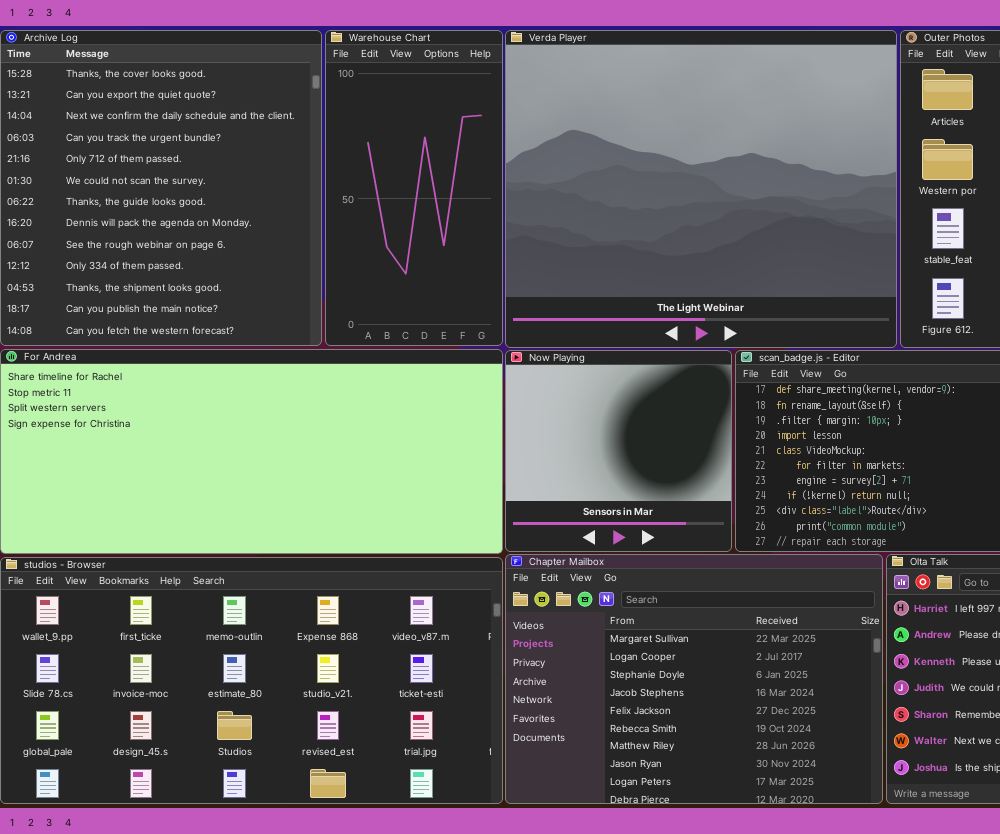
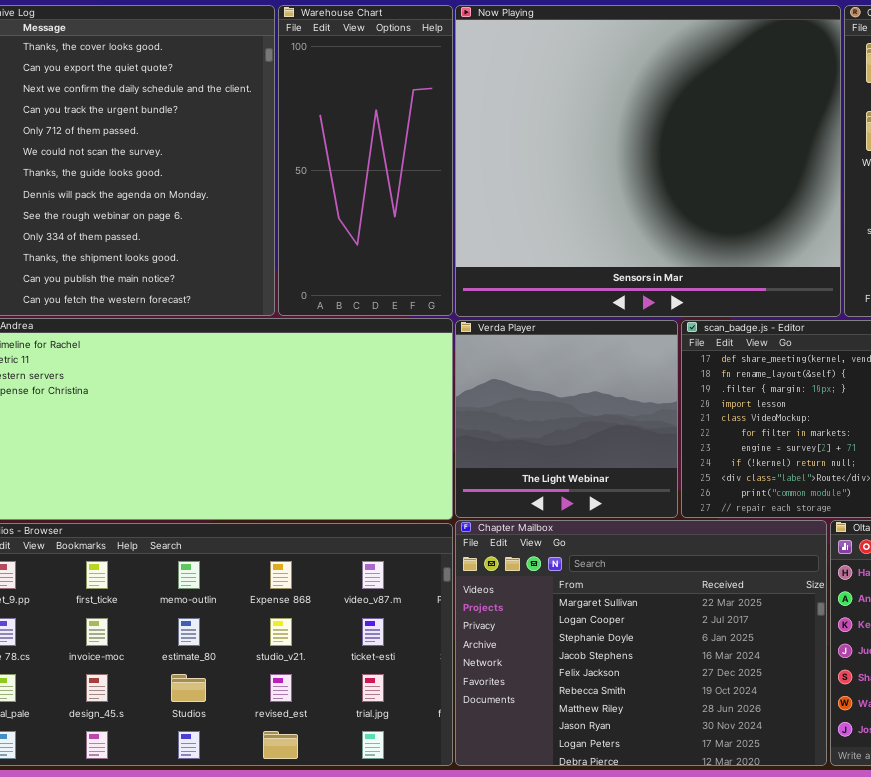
Verda Player: [505,30,897,348] -> [455,320,678,518], moved, resized
Now Playing: [505,350,732,552] -> [455,5,841,317], moved, resized

